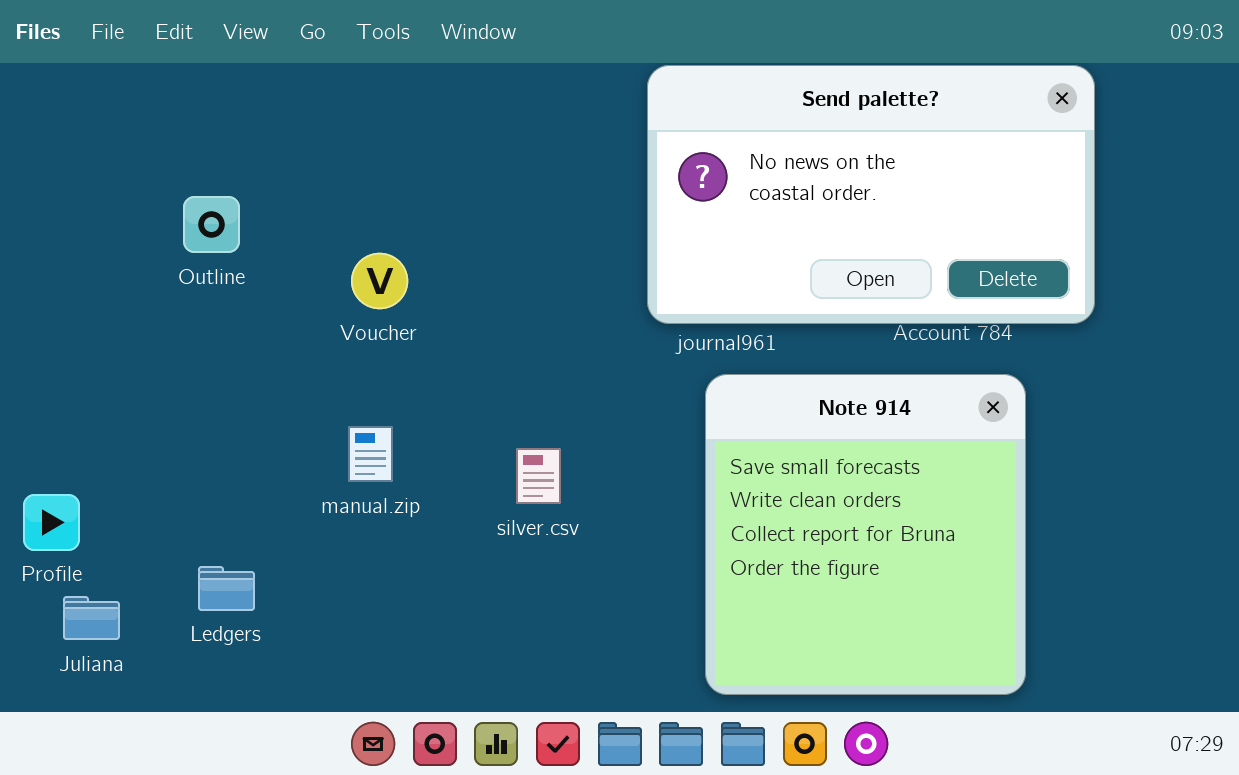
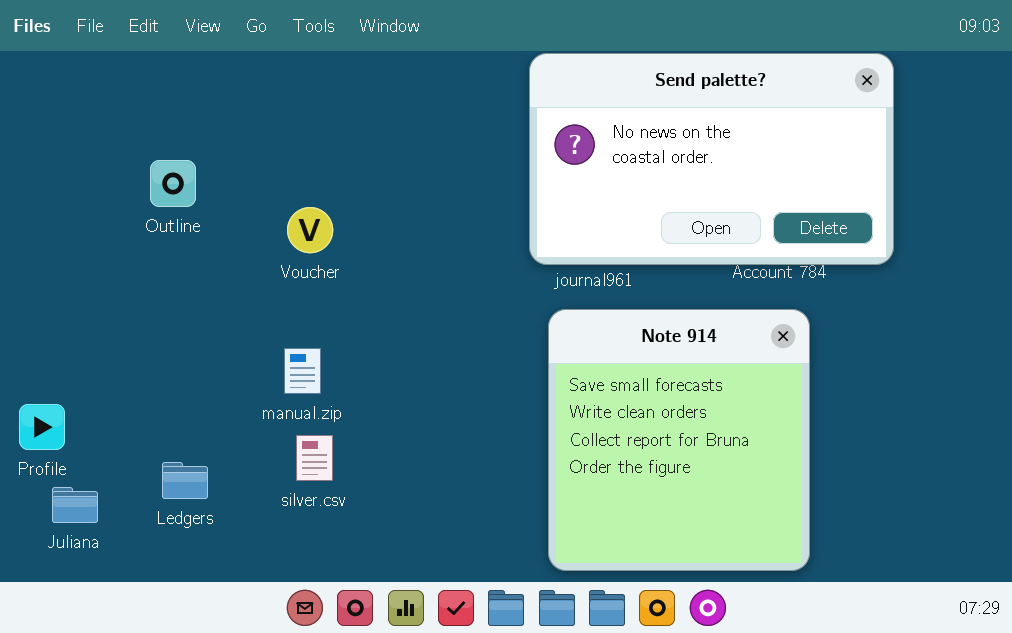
Note 914: [705,374,1026,695] -> [548,309,810,571], moved
silver.csv: [516,448,561,504] -> [296,435,333,481], moved

